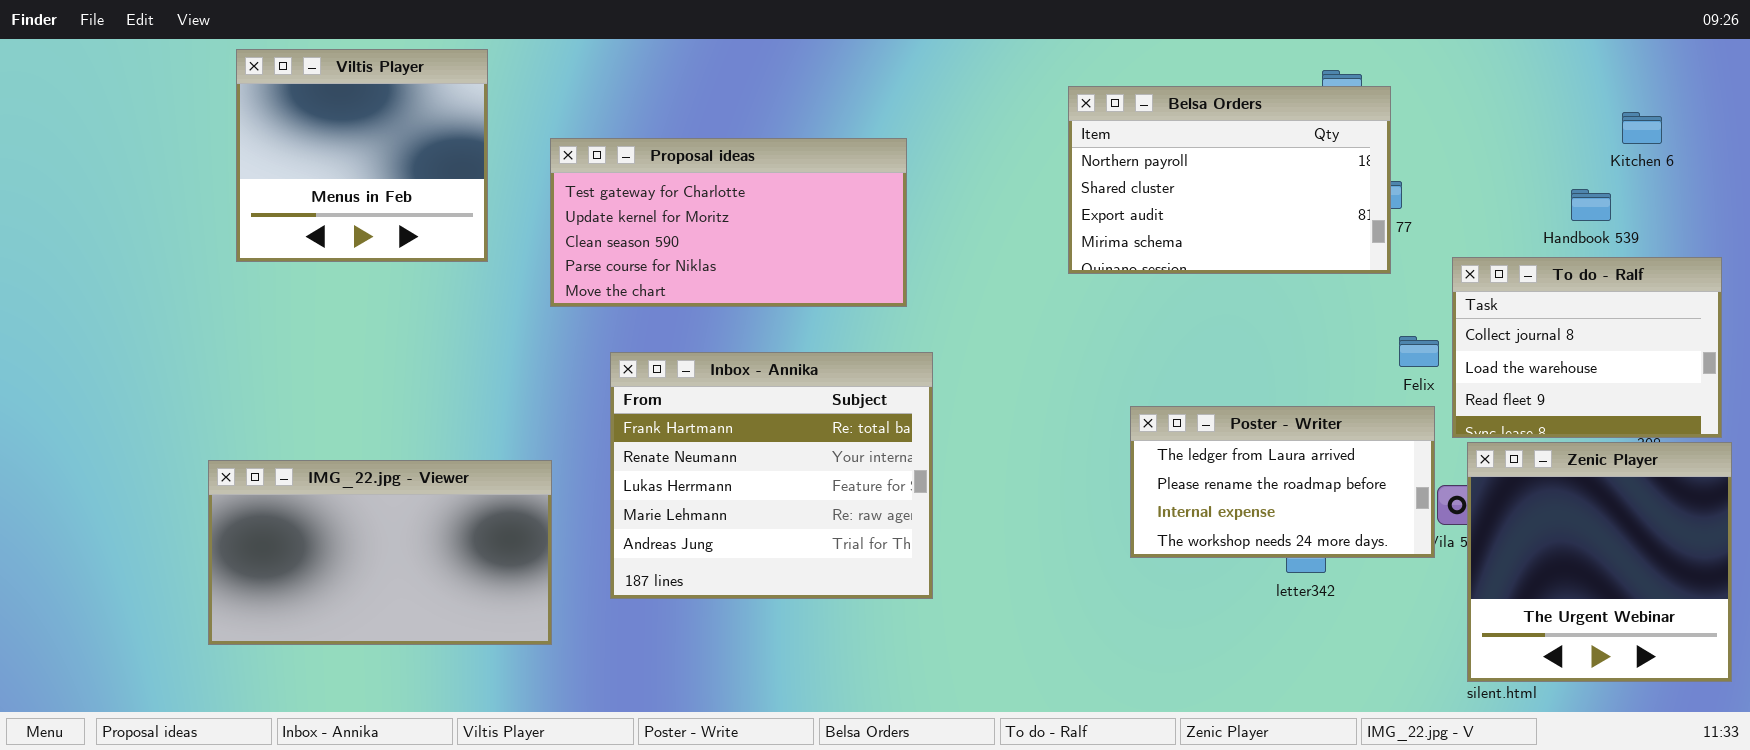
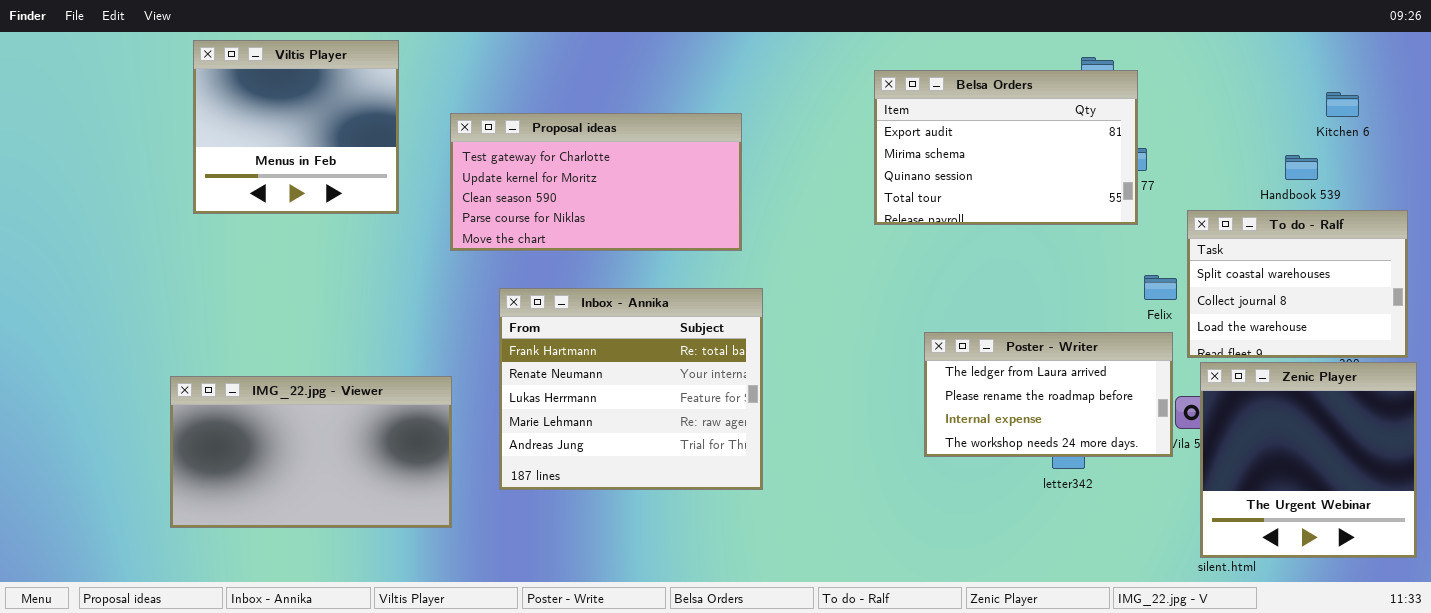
Belsa Orders: [1068,86,1391,274] -> [874,70,1138,225], scrolled down 2 rows
To do - Ralf: [1452,257,1722,438] -> [1187,210,1408,358], scrolled up 1 row

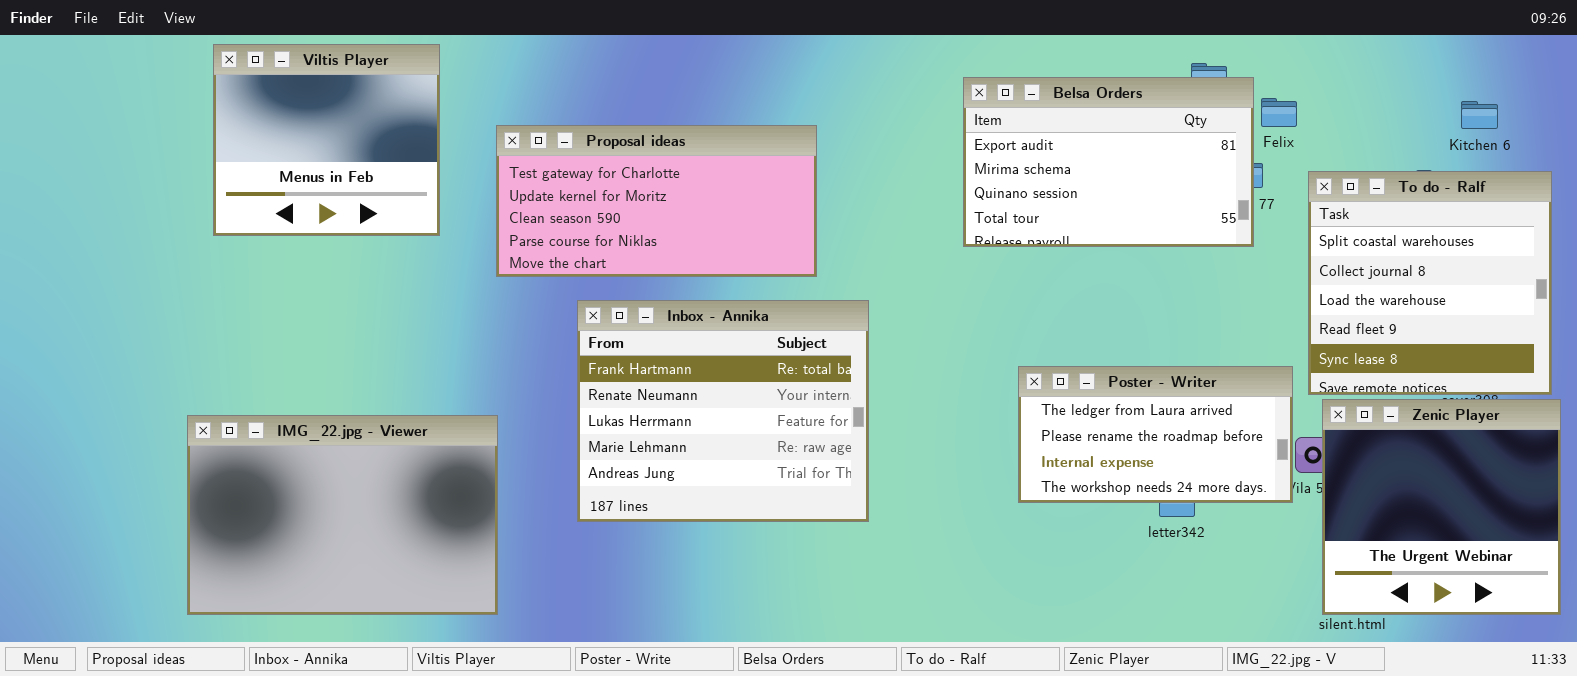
To do - Ralf: [1187,210,1408,358] -> [1308,171,1552,395], resized
Felix: [1144,275,1177,300] -> [1261,98,1297,127], moved
Inbox - Annika: [499,288,763,490] -> [577,300,869,522], moved
IMG_22.jpg - Viewer: [170,376,452,528] -> [187,415,498,615], resized

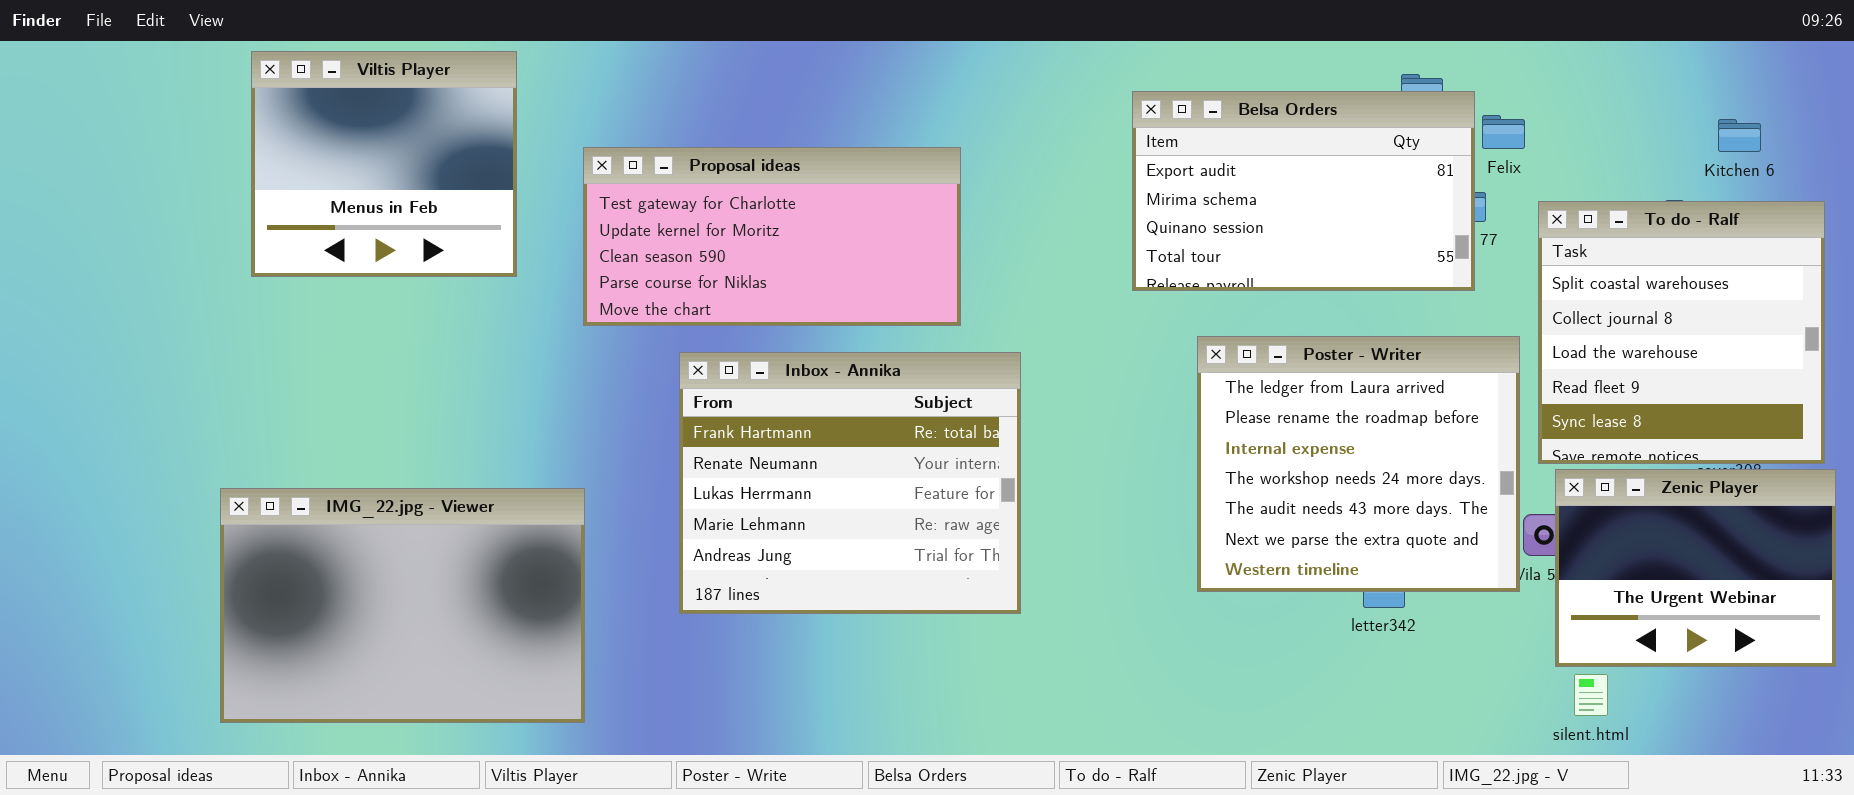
Poster - Writer: [1018,366,1293,503] -> [1197,336,1520,592], resized
Zenic Player: [1322,399,1561,615] -> [1555,469,1836,667], resized

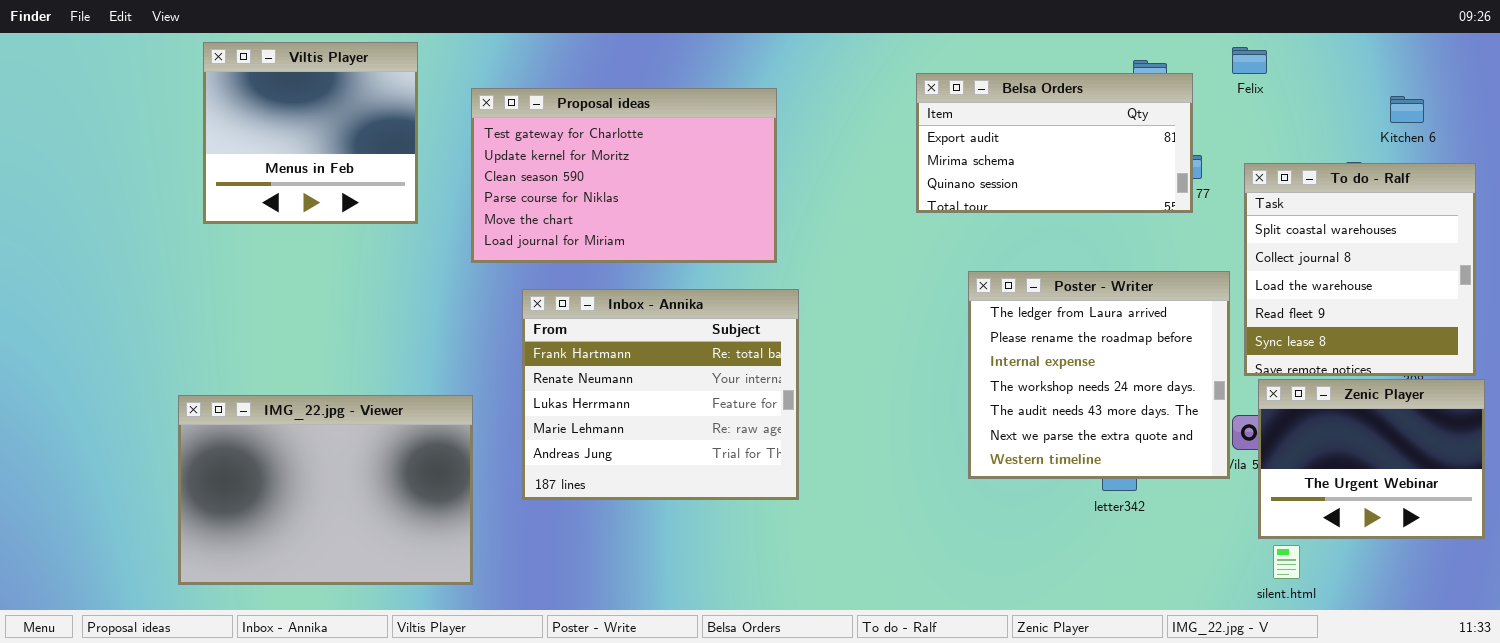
Belsa Orders: [1132,91,1475,291] -> [916,73,1193,213], resized
Felix: [1482,115,1525,149] -> [1232,47,1267,74], moved
Proposal ideas: [583,147,961,326] -> [471,88,777,263], resized
Inbox - Annika: [679,352,1021,614] -> [522,289,799,500], moved

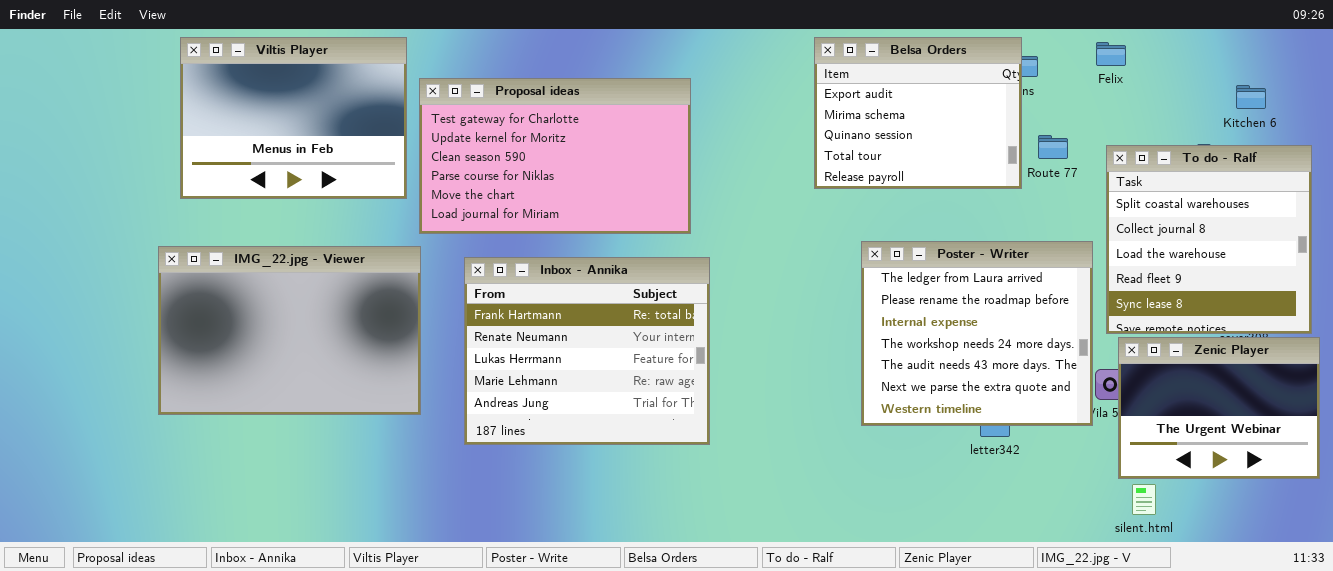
Viltis Player: [203,42,418,224] -> [180,37,407,199], resized
Belsa Orders: [916,73,1193,213] -> [814,37,1022,189], resized
IMG_22.jpg - Viewer: [178,395,473,585] -> [158,246,421,415], moved

